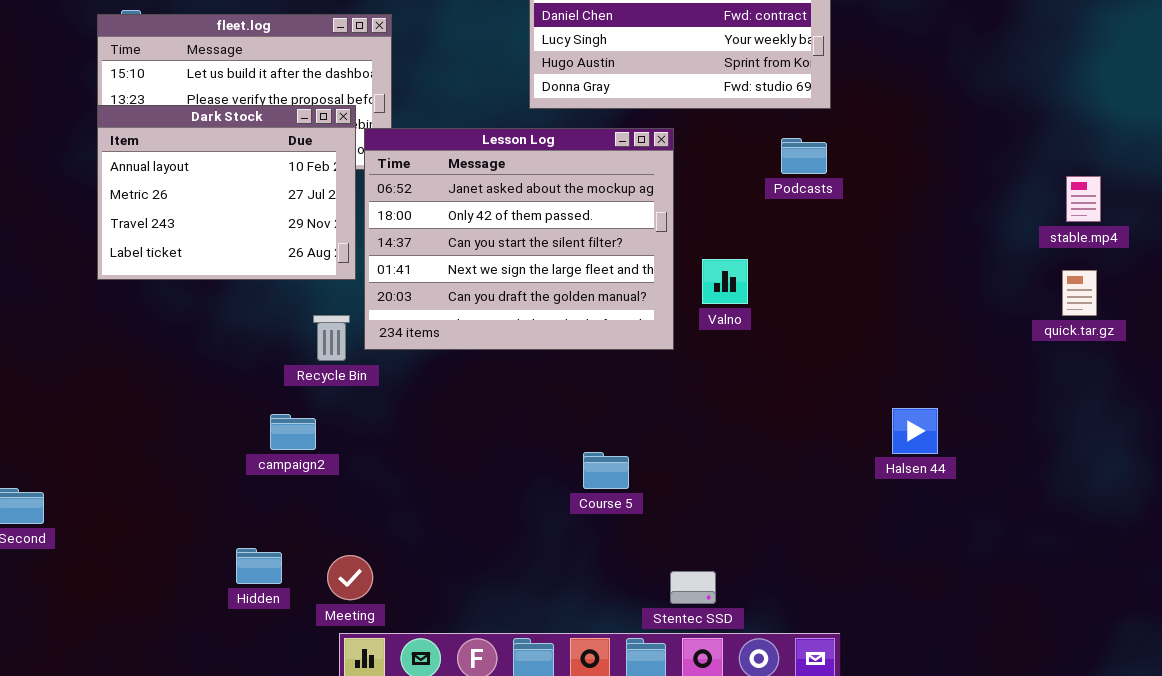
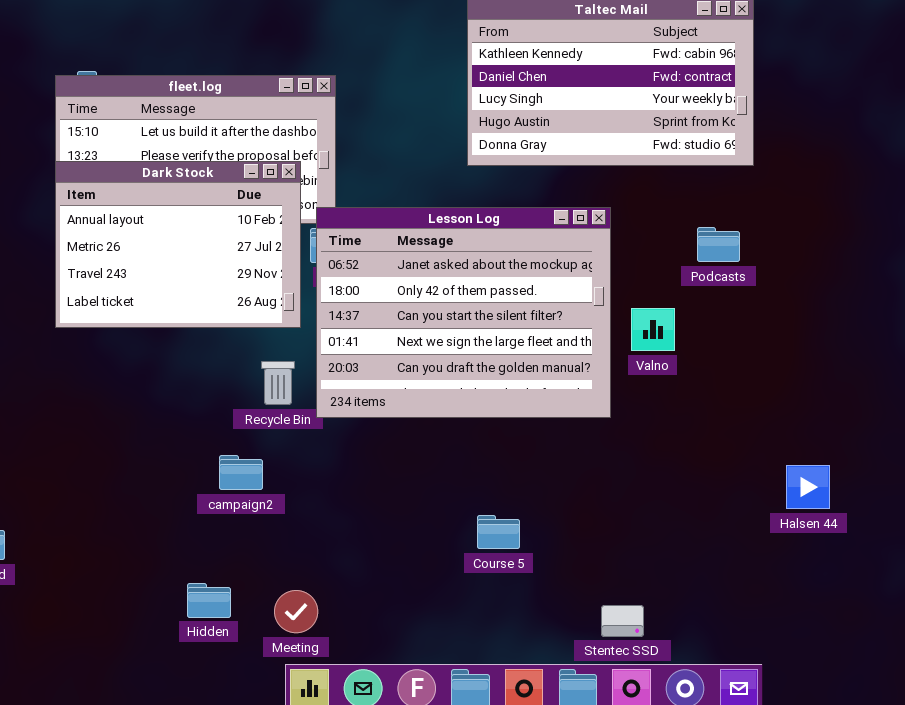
Lesson Log: [364,128,674,350] -> [316,207,611,418], moved
Podcasts: [781,138,827,174] -> [697,227,740,262], moved
Halsen 44: [892,408,938,454] -> [786,465,830,509], moved
Course 5: [583,452,629,489] -> [477,515,520,549], moved

